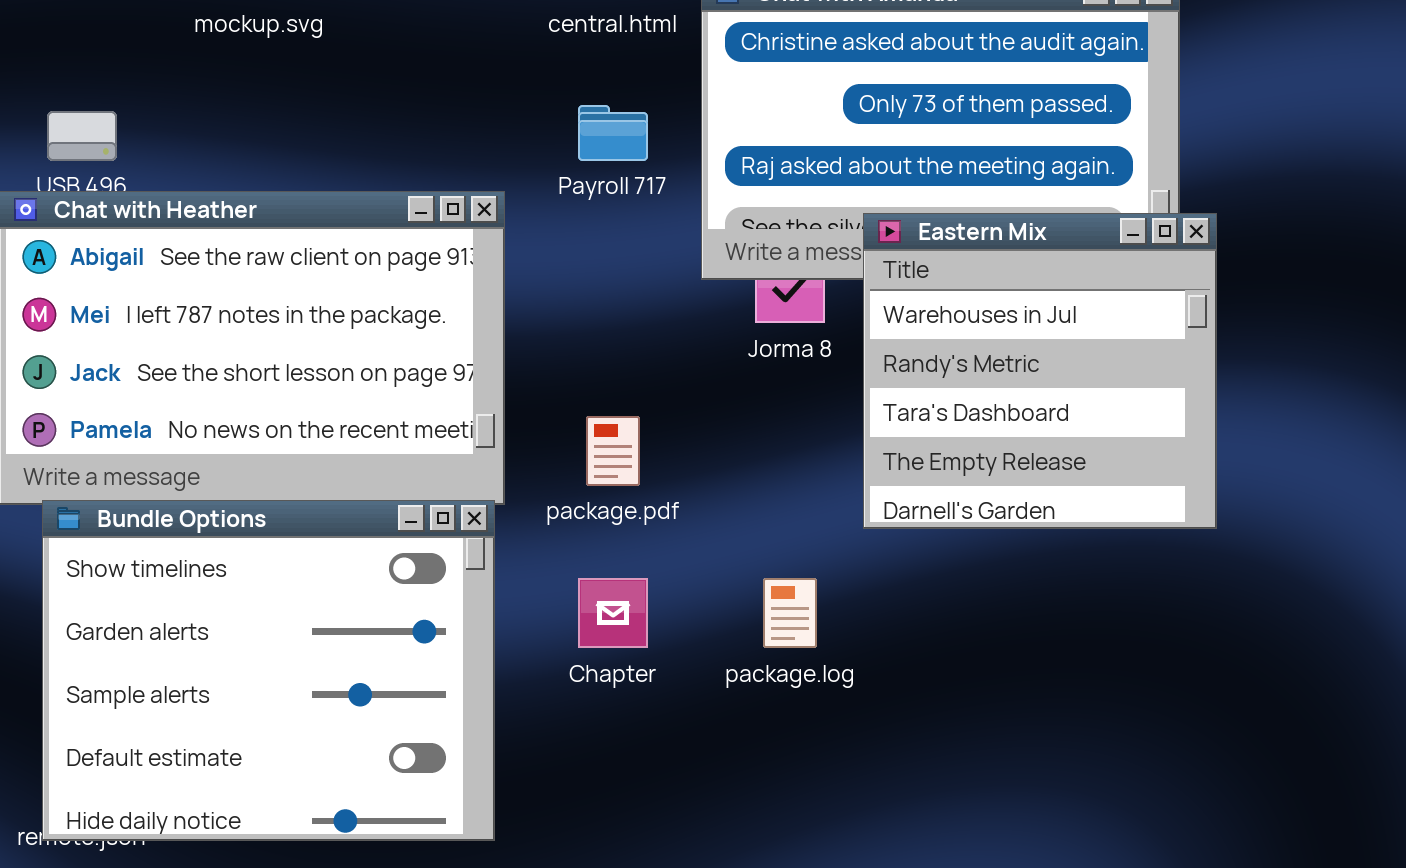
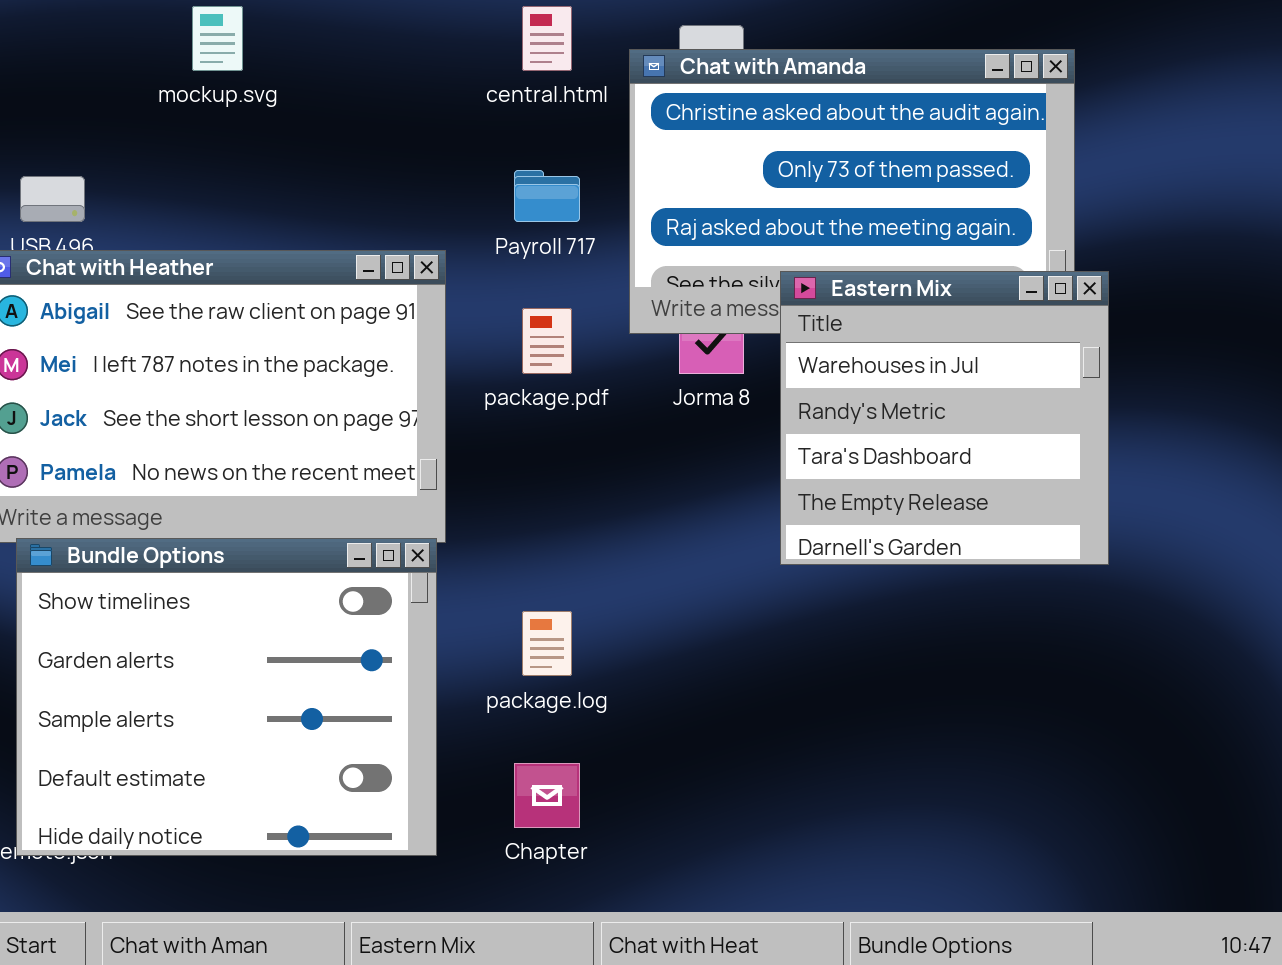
package.pdf: [586,416,640,486] -> [522,308,572,374], moved
Chapter: [578,578,648,648] -> [514,763,580,828], moved
package.log: [763,578,817,648] -> [522,611,572,676], moved

